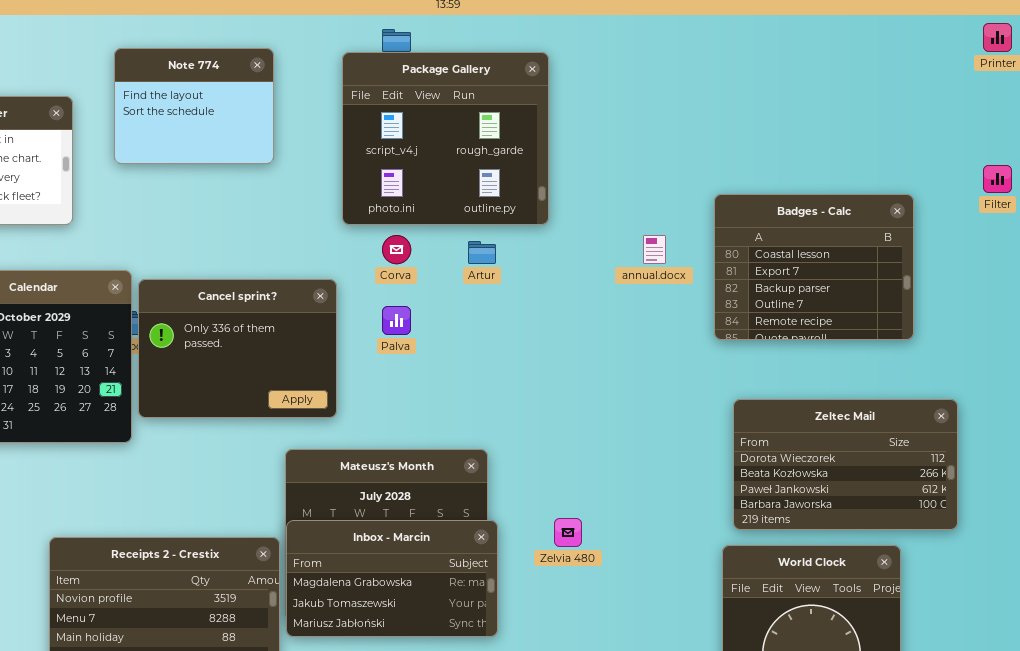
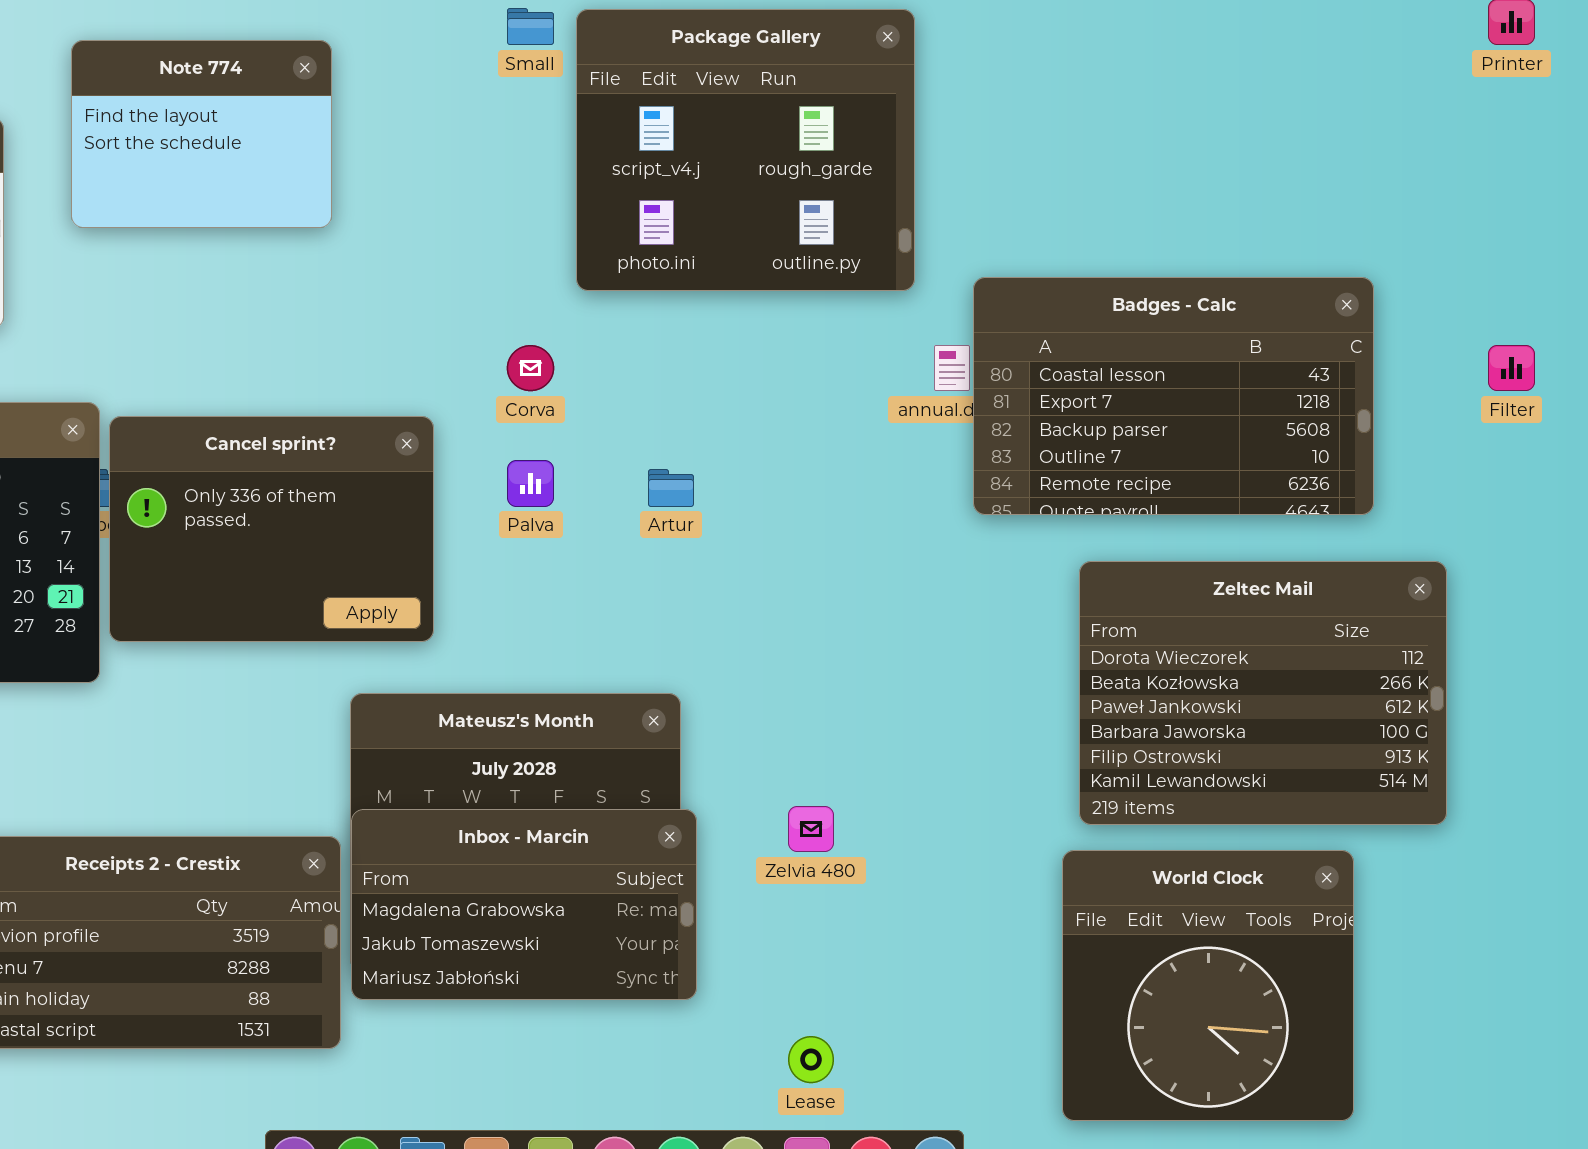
Package Gallery: [342,52,549,225] -> [576,9,915,291], moved
Filter: [983,165,1012,193] -> [1488,345,1535,391], moved
Badges - Calc: [714,194,914,340] -> [973,277,1374,515], resized
Artur: [468,241,496,264] -> [648,469,694,507], moved
Zeltec Mail: [733,399,958,530] -> [1079,561,1447,825], resized

